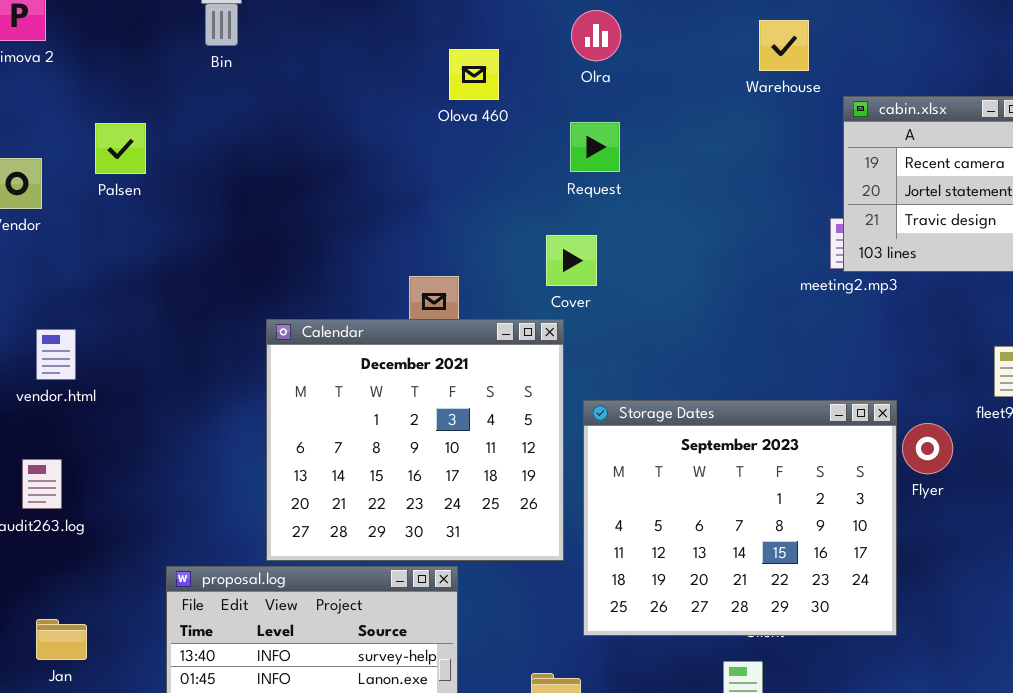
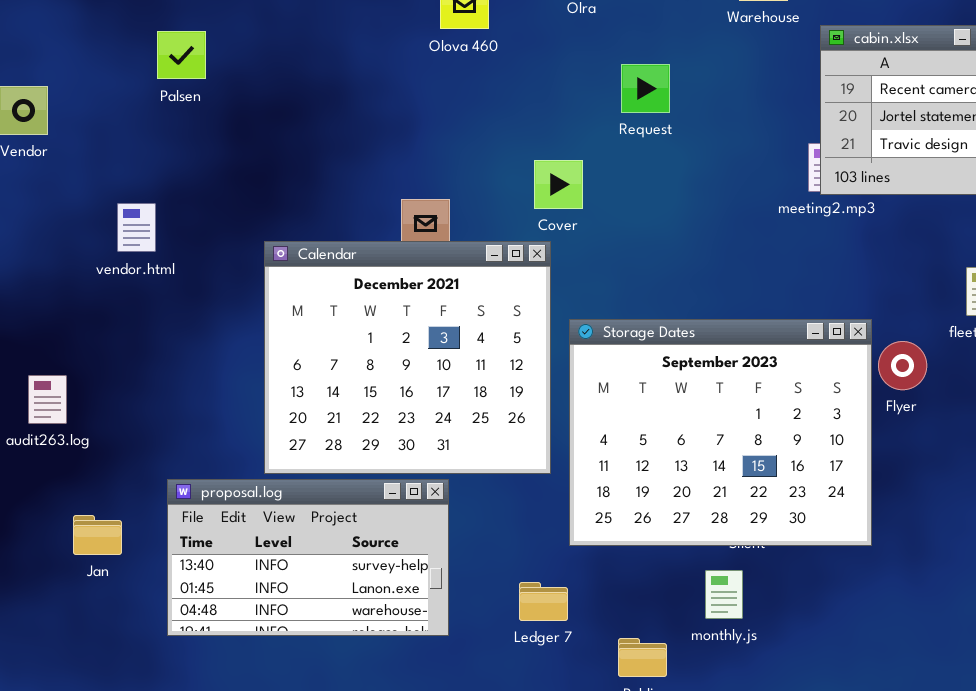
Request: [570,122,620,172] -> [621,64,670,113], moved
Palsen: [95,123,146,174] -> [157,31,206,79], moved
vendor.html: [36,329,76,380] -> [117,203,156,252], moved
Jan: [36,619,87,660] -> [73,515,122,555], moved

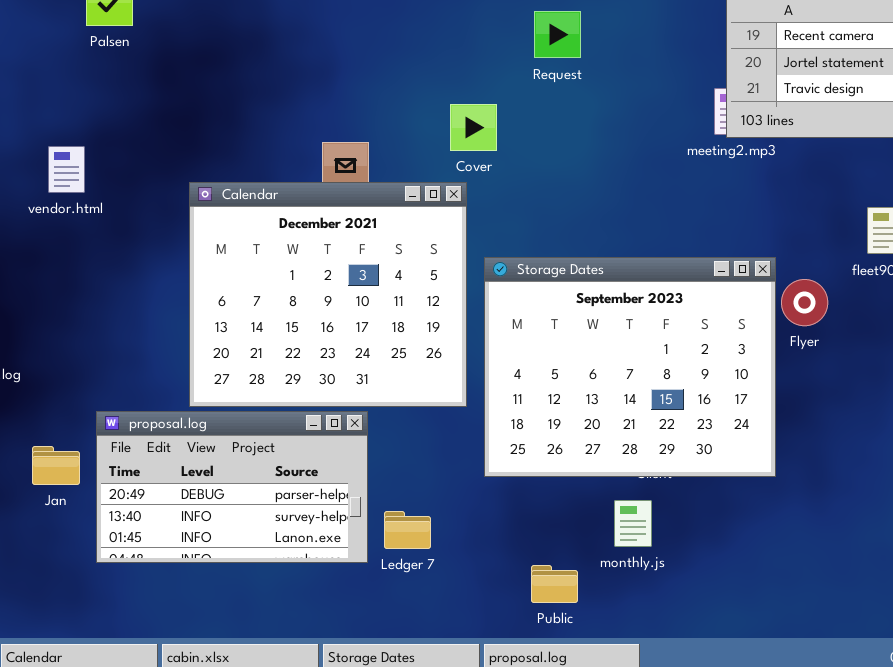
proposal.log: [167,479,449,636] -> [96,411,368,563], scrolled up 1 row
Jan: [73,515,122,555] -> [32,446,80,485], moved
Ledger 7: [519,582,568,621] -> [384,511,431,549], moved

